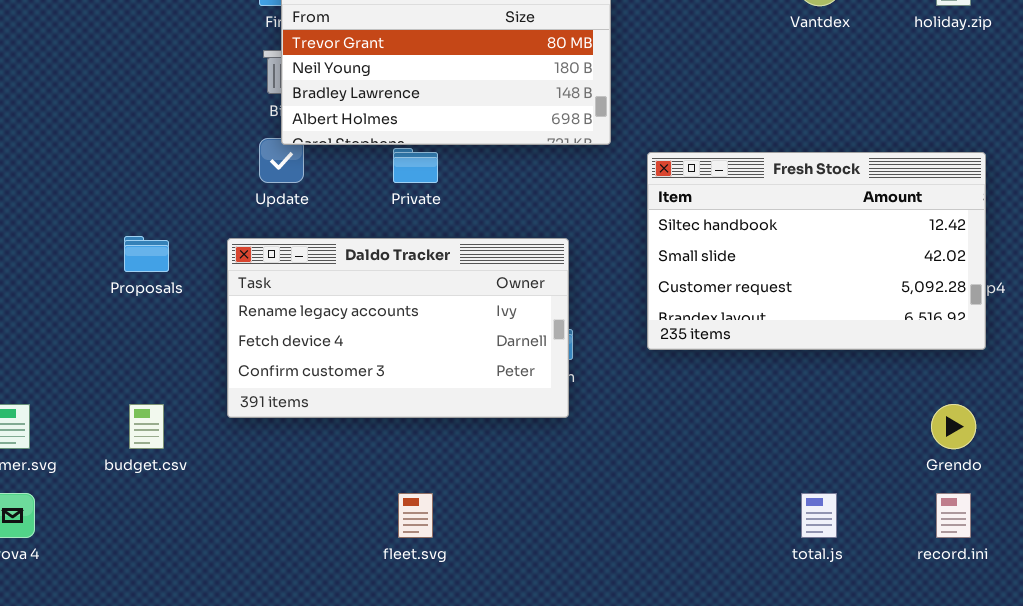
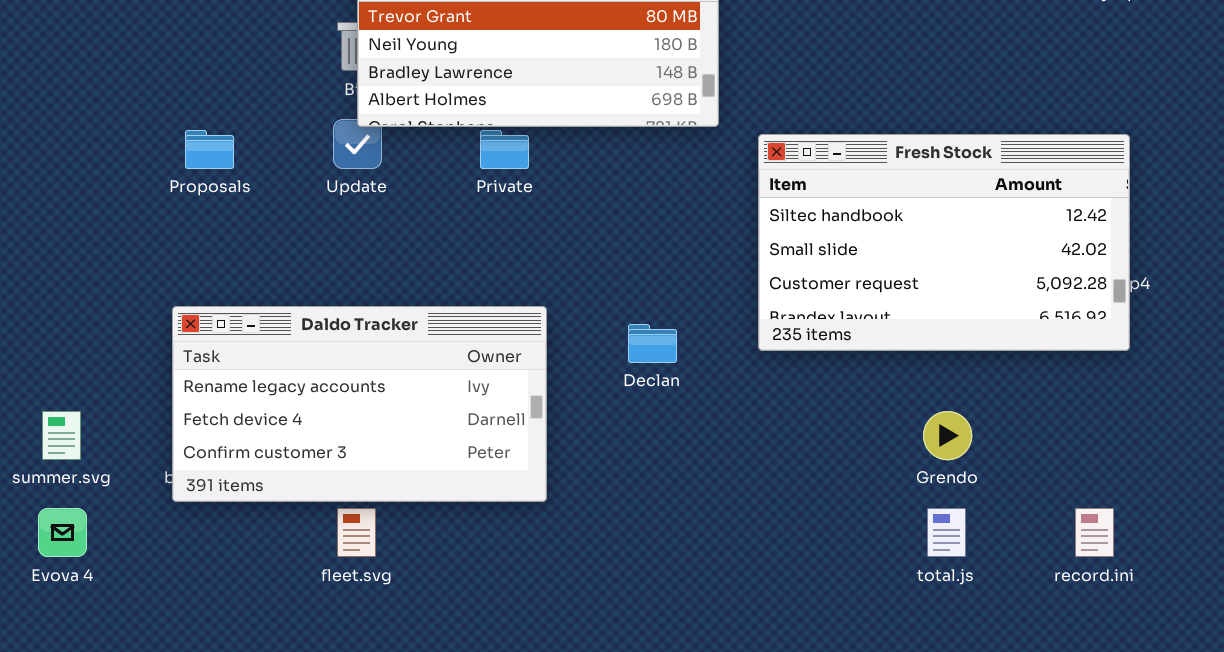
Proposals: [124,236,169,272] -> [185,130,234,169], moved
Daldo Tracker: [227,238,569,418] -> [172,306,547,502], moved
Grendo: [931,404,976,449] -> [923,411,972,460], moved
fleet.svg: [398,493,433,538] -> [337,508,376,557], moved

